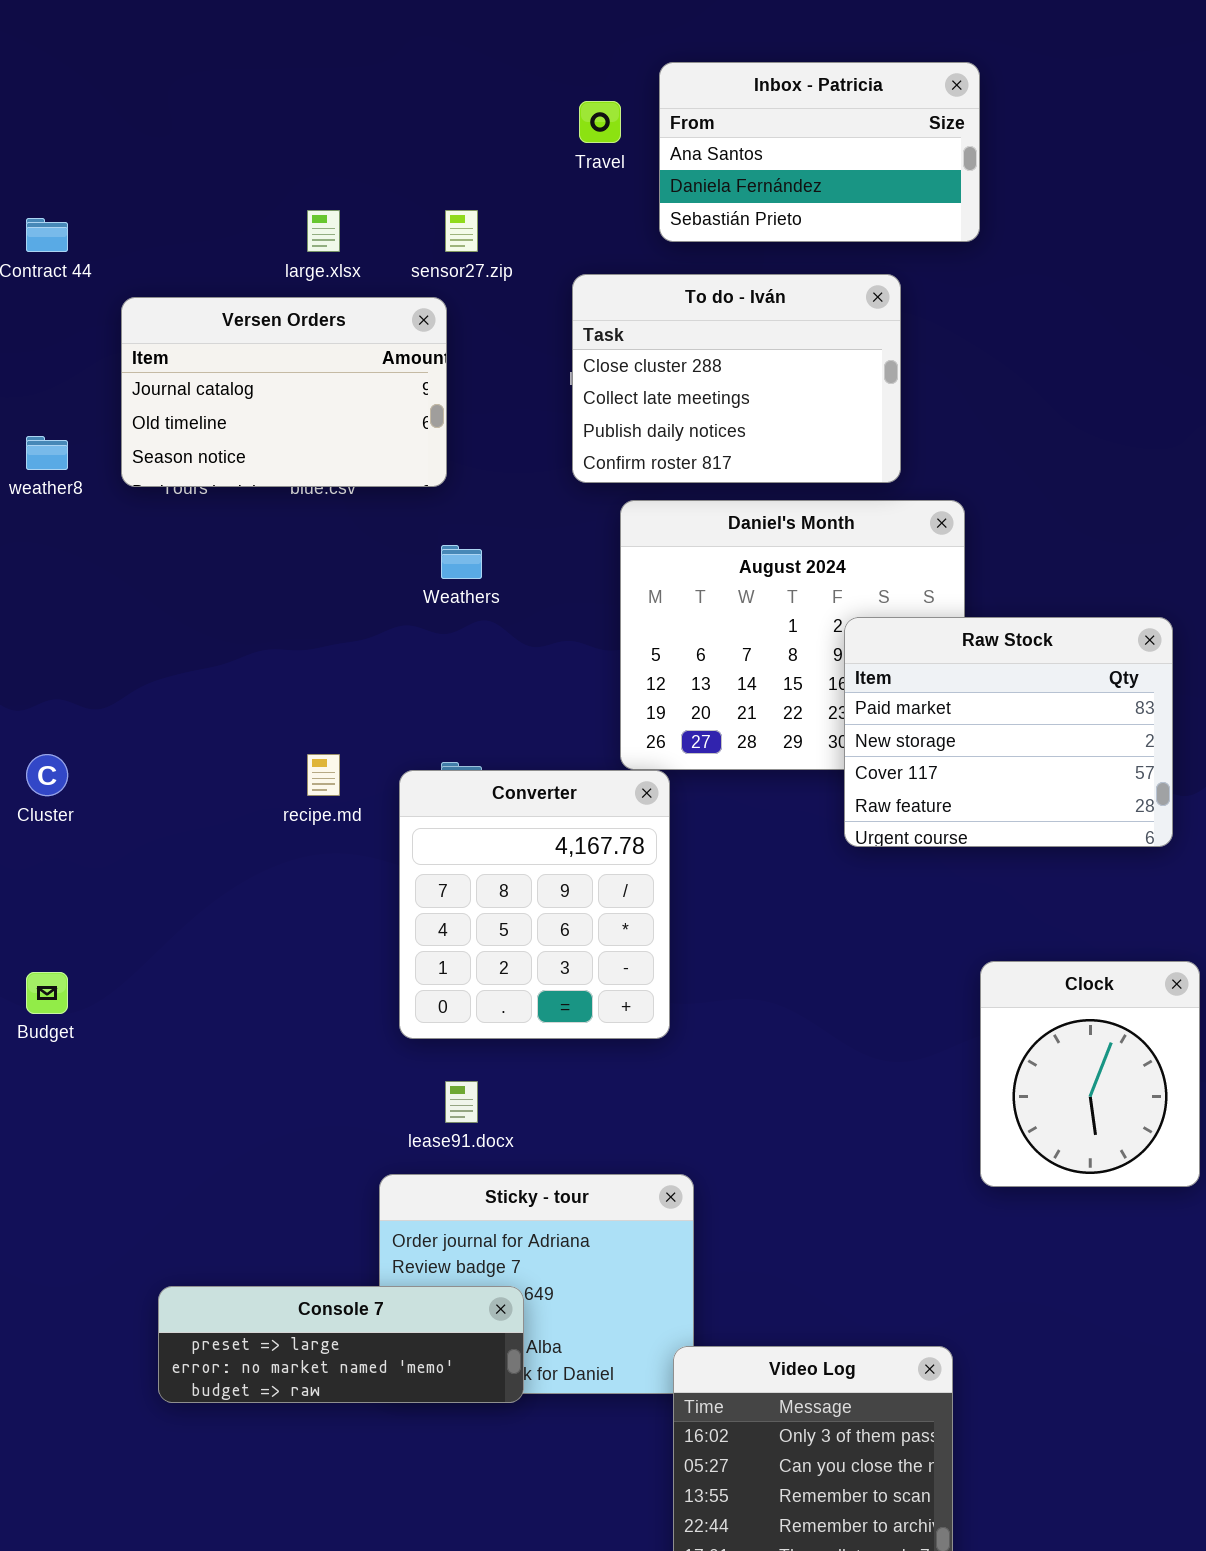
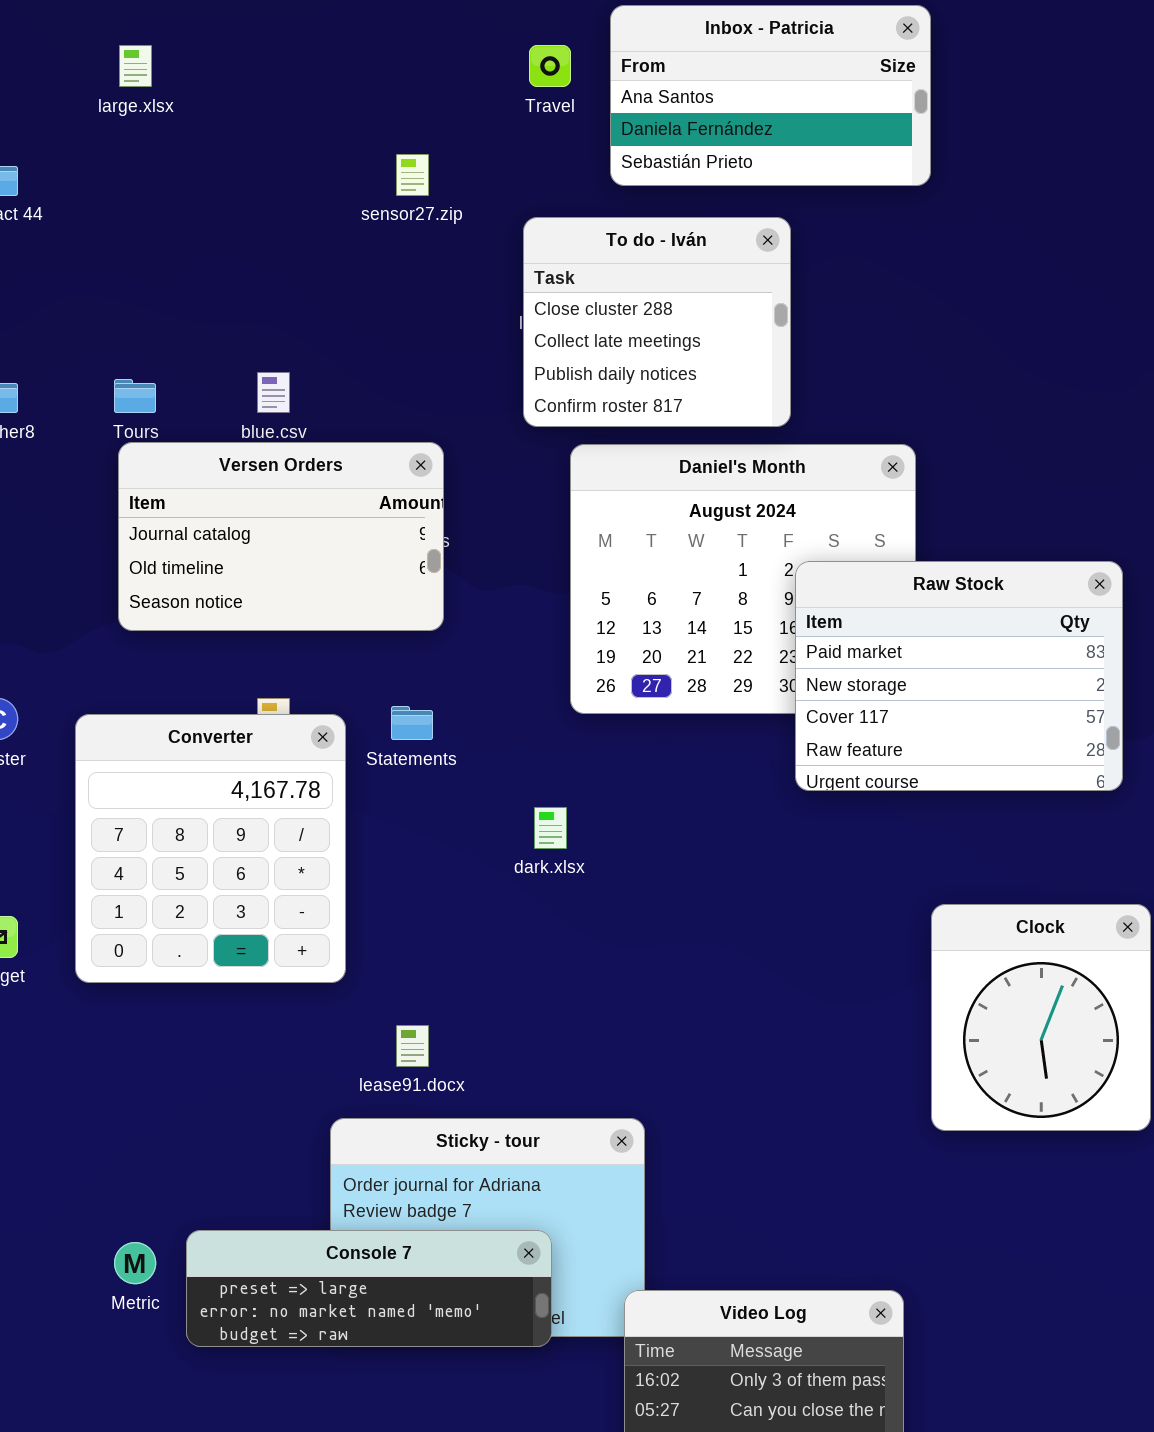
large.xlsx: [307,210,340,252] -> [119,45,152,87], moved
To do - Iván: [572,274,901,483] -> [523,217,791,427], resized
Versen Orders: [121,297,447,487] -> [118,442,444,631], moved
Converter: [399,770,670,1039] -> [75,714,346,983], moved
Console 7: [158,1286,524,1403] -> [186,1230,552,1347], moved

